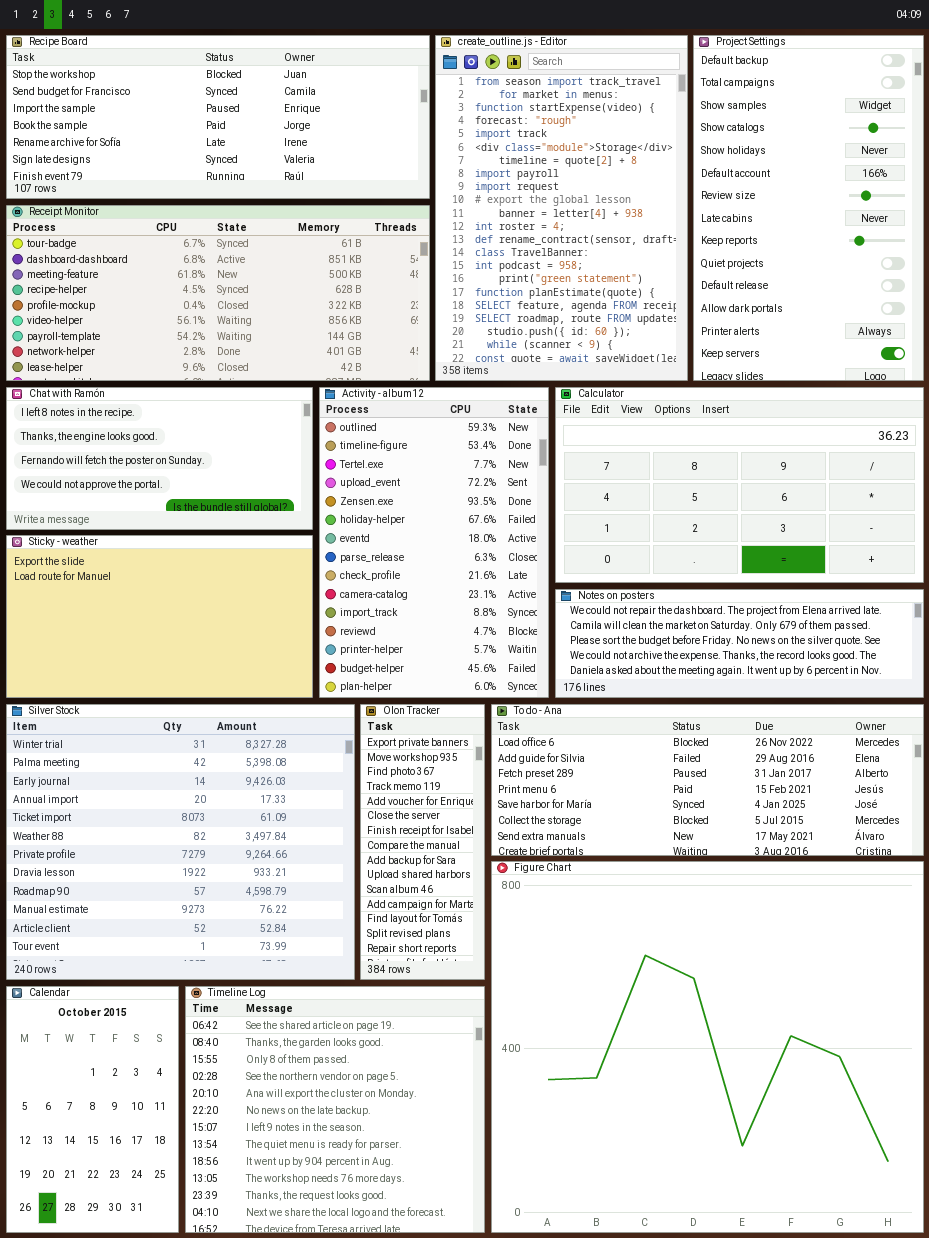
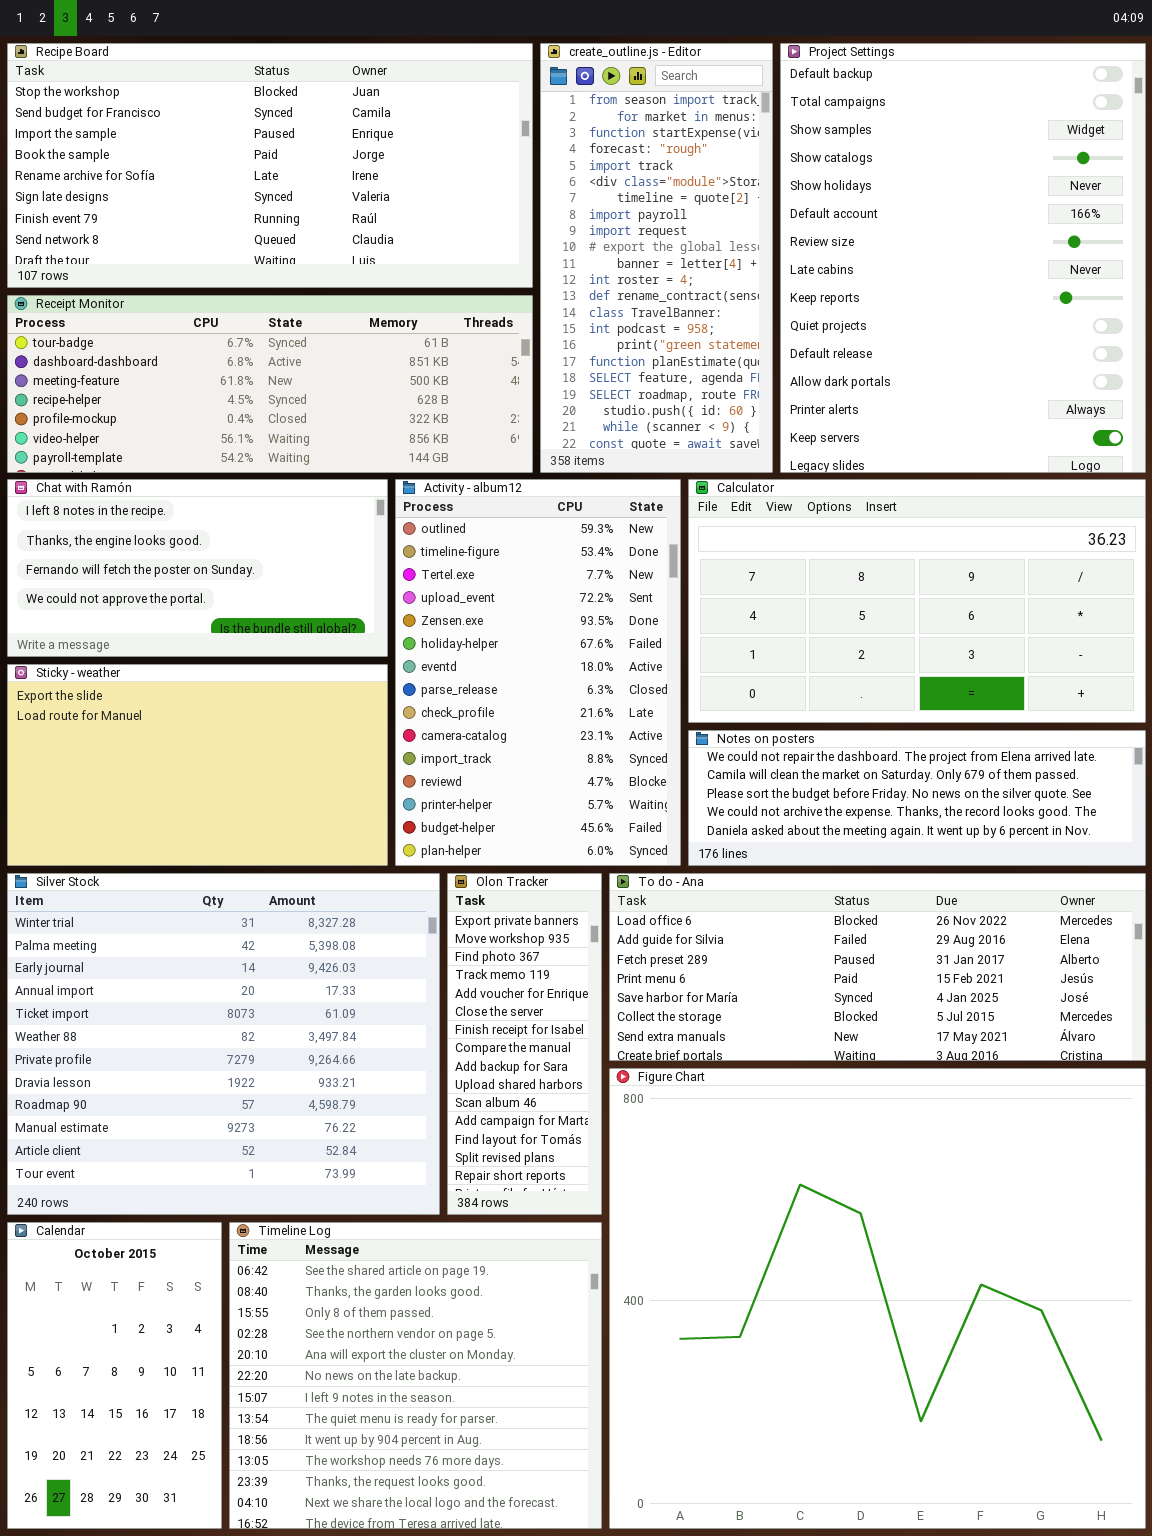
Recipe Board: [6,35,430,199] -> [7,43,533,288], resized
create_outline.js - Editor: [435,35,688,381] -> [540,43,773,473], resized
Project Settings: [693,35,924,381] -> [780,43,1146,473], resized
Receipt Monitor: [6,205,430,381] -> [7,295,533,473], resized

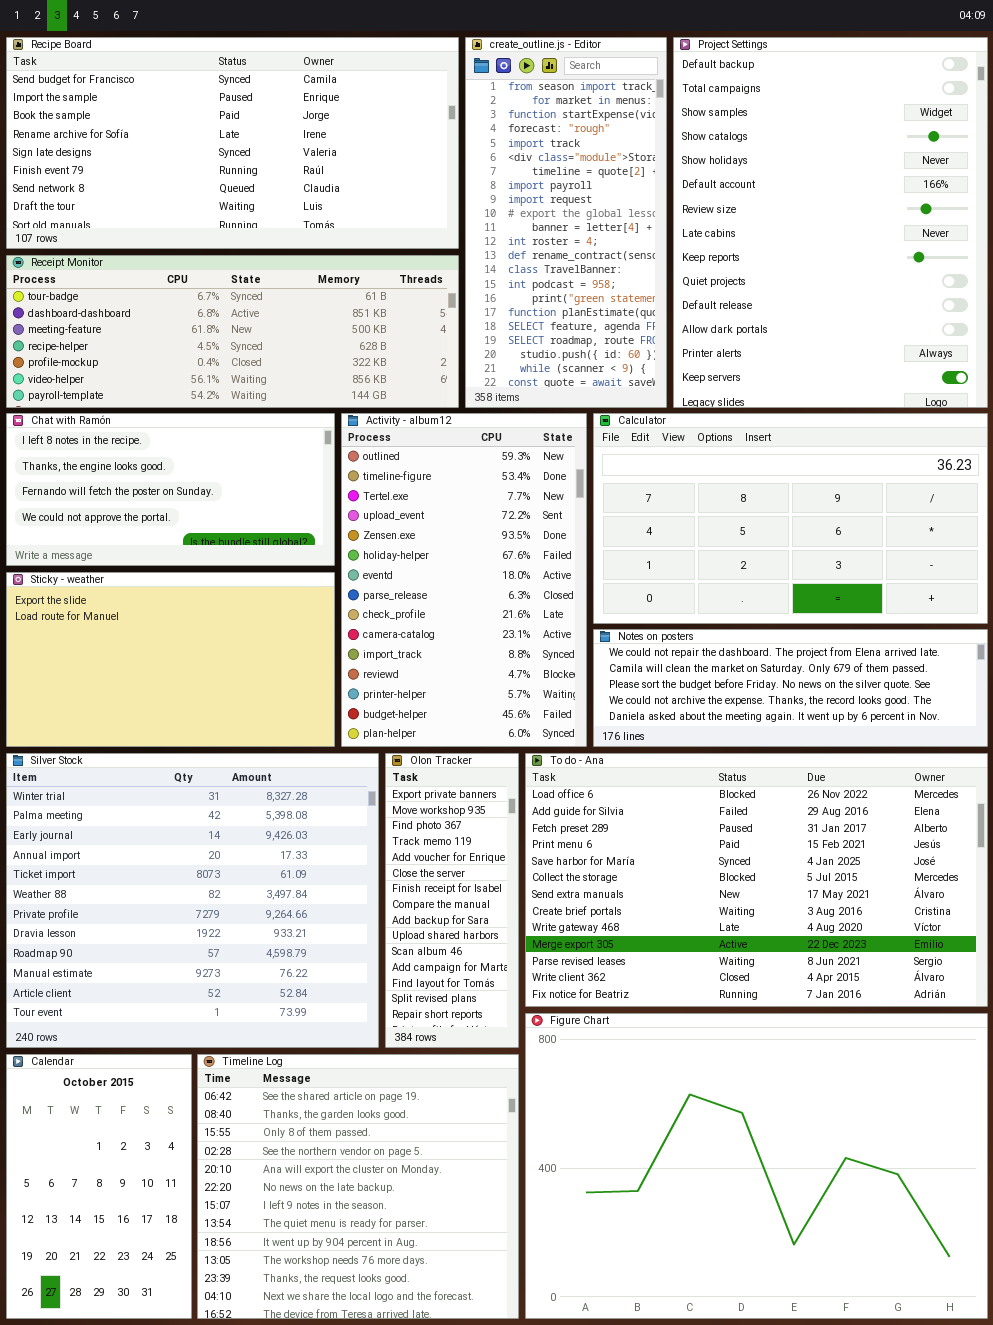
Recipe Board: [7,43,533,288] -> [6,37,459,249], scrolled down 1 row
To do - Ana: [609,873,1146,1061] -> [525,753,988,1007], resized
Figure Chart: [609,1068,1146,1529] -> [525,1013,988,1319], resized

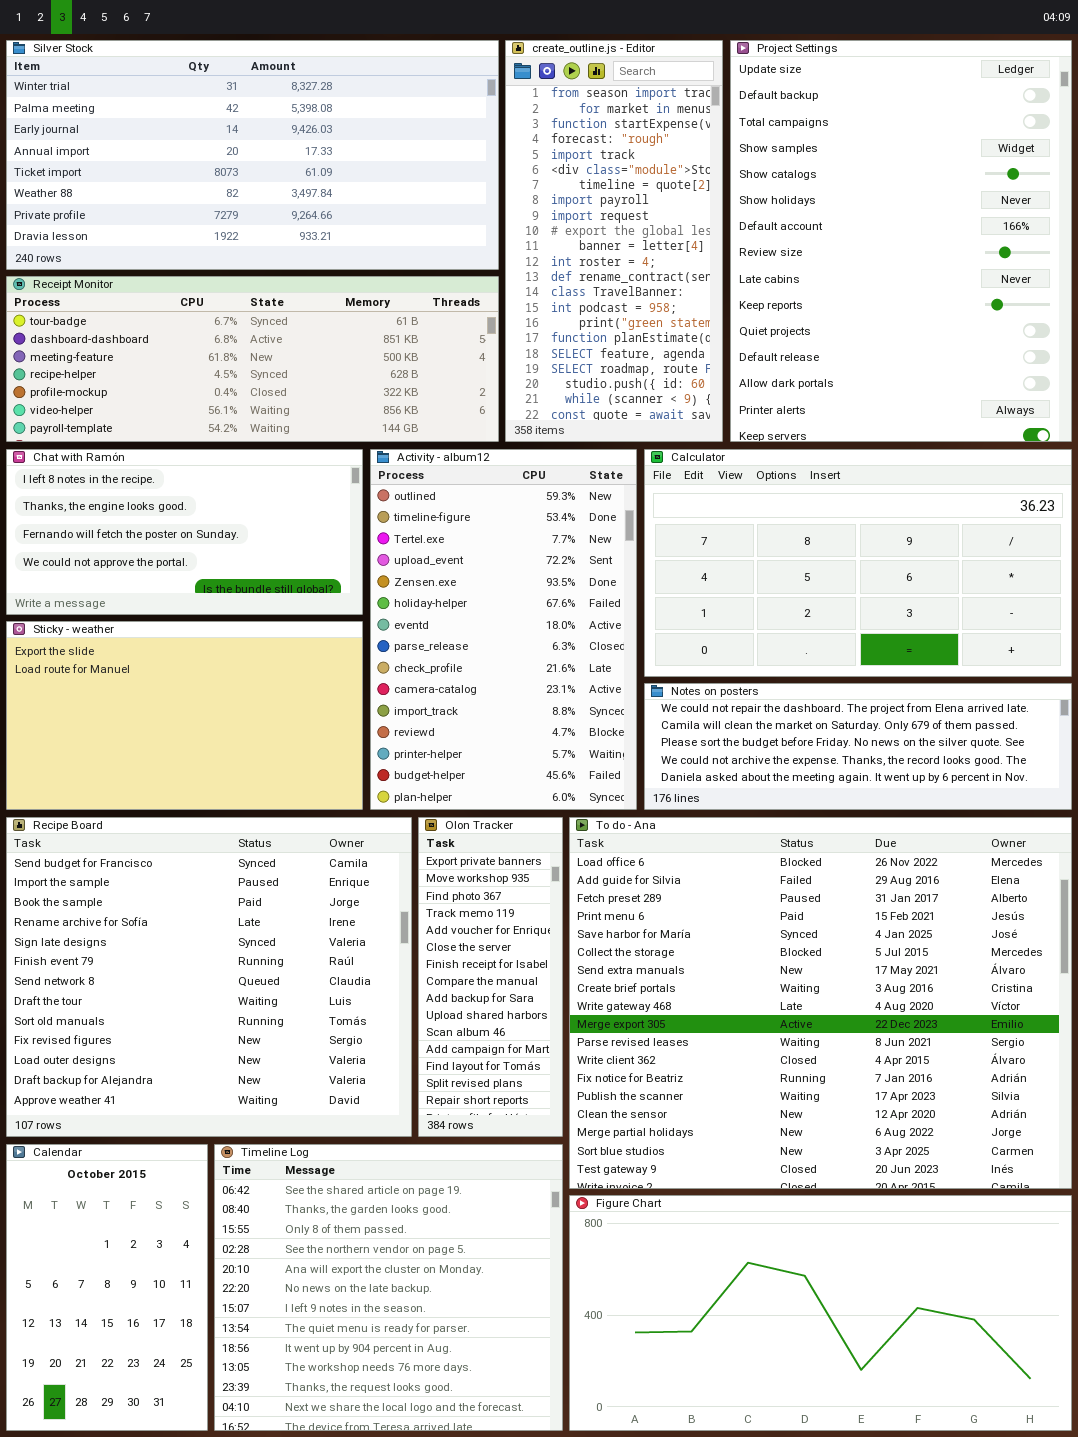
Recipe Board: [6,37,459,249] -> [6,817,412,1137], moved, resized
Project Settings: [673,37,988,408] -> [730,40,1072,442], scrolled up 1 row
Silver Stock: [6,753,379,1048] -> [6,40,499,270], moved, resized
To do - Ana: [525,753,988,1007] -> [569,817,1072,1189], resized
Figure Chart: [525,1013,988,1319] -> [569,1195,1072,1431], resized

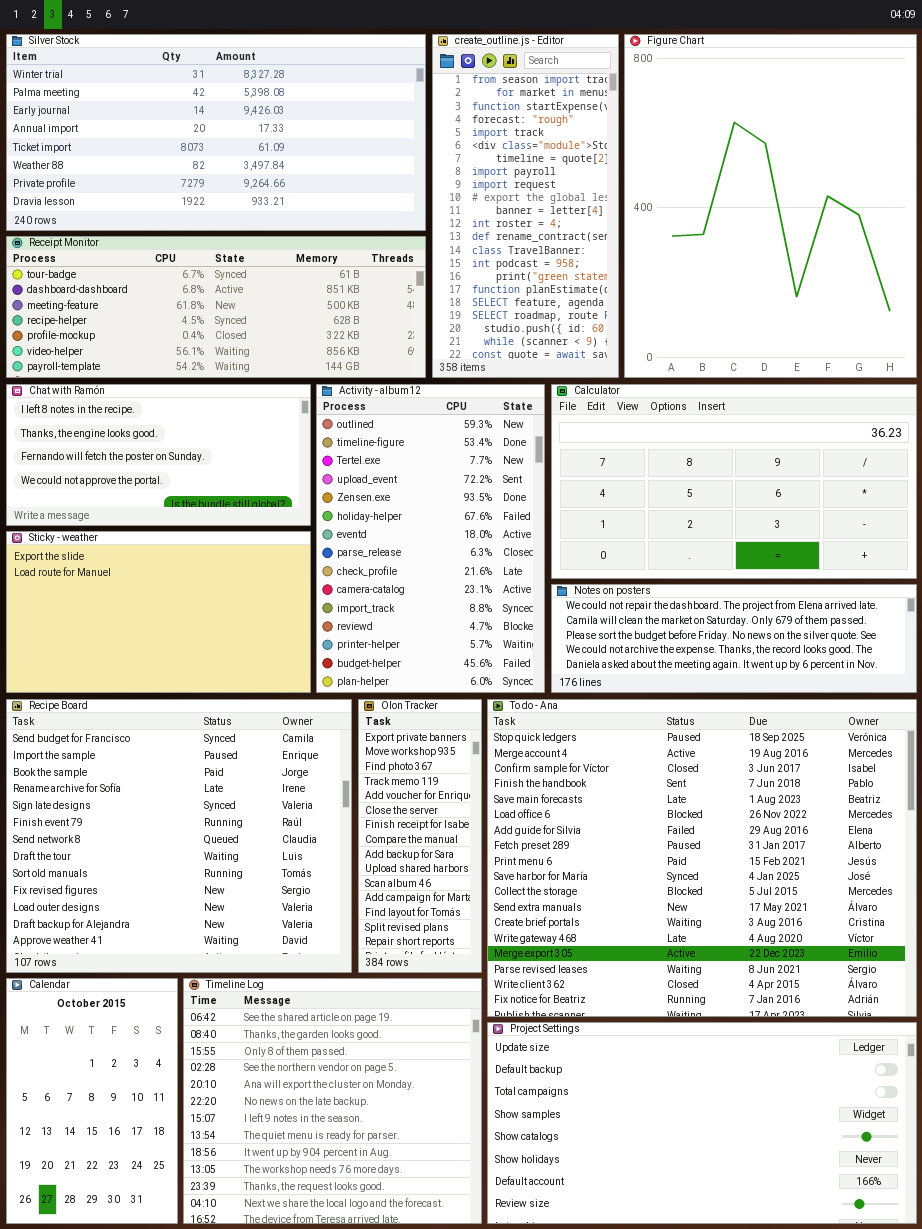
Project Settings: [730,40,1072,442] -> [487,1022,917,1224], moved, resized
To do - Ana: [569,817,1072,1189] -> [487,699,917,1017], scrolled up 5 rows
Figure Chart: [569,1195,1072,1431] -> [624,34,917,378], moved, resized

